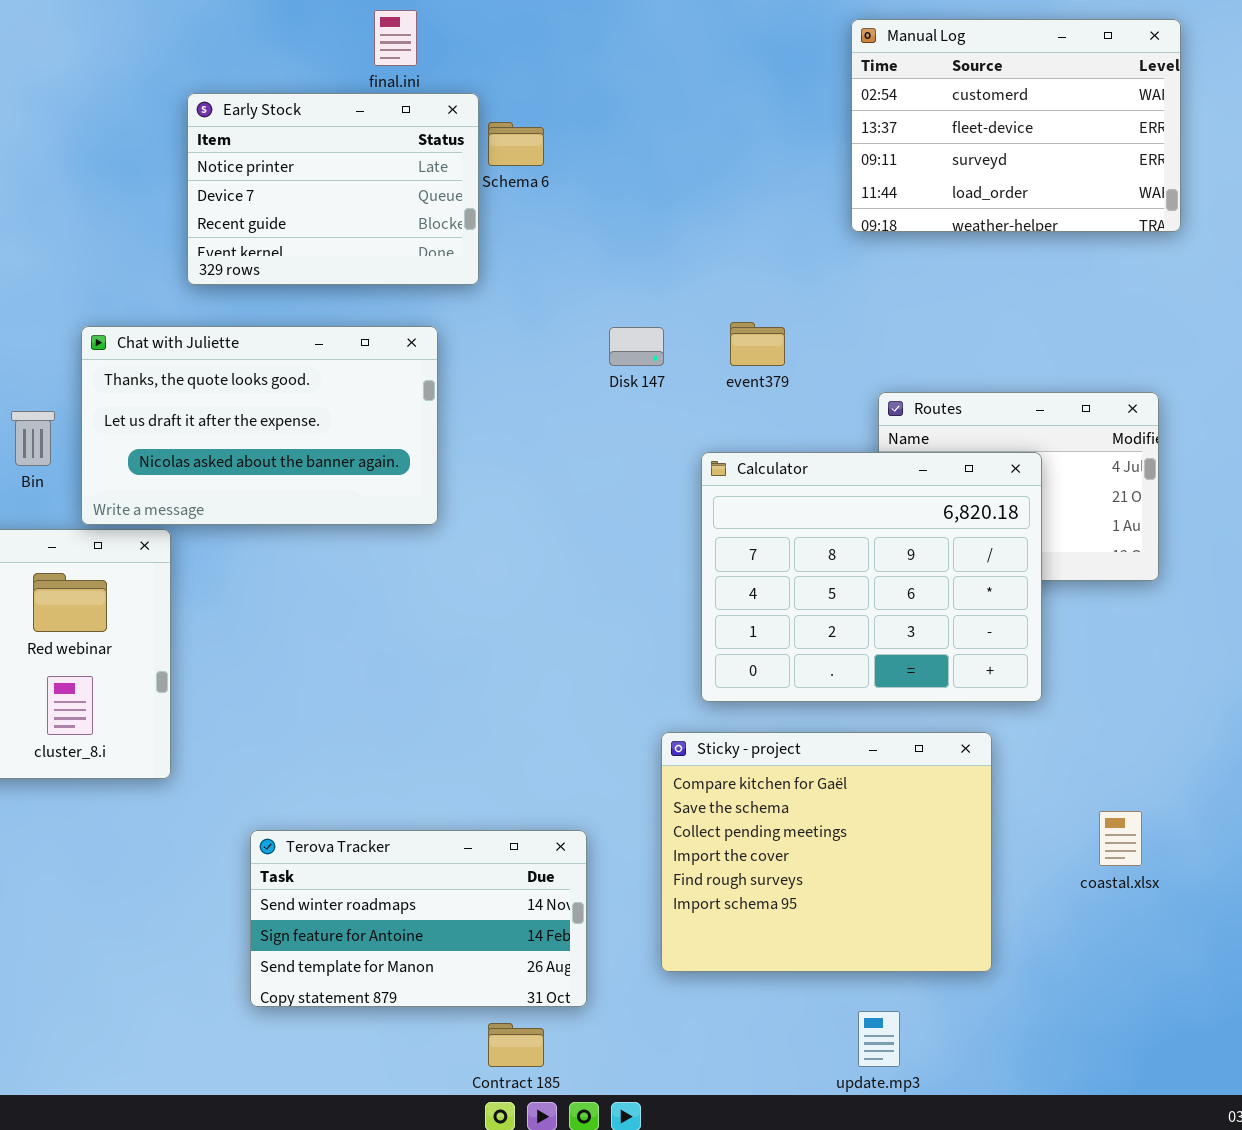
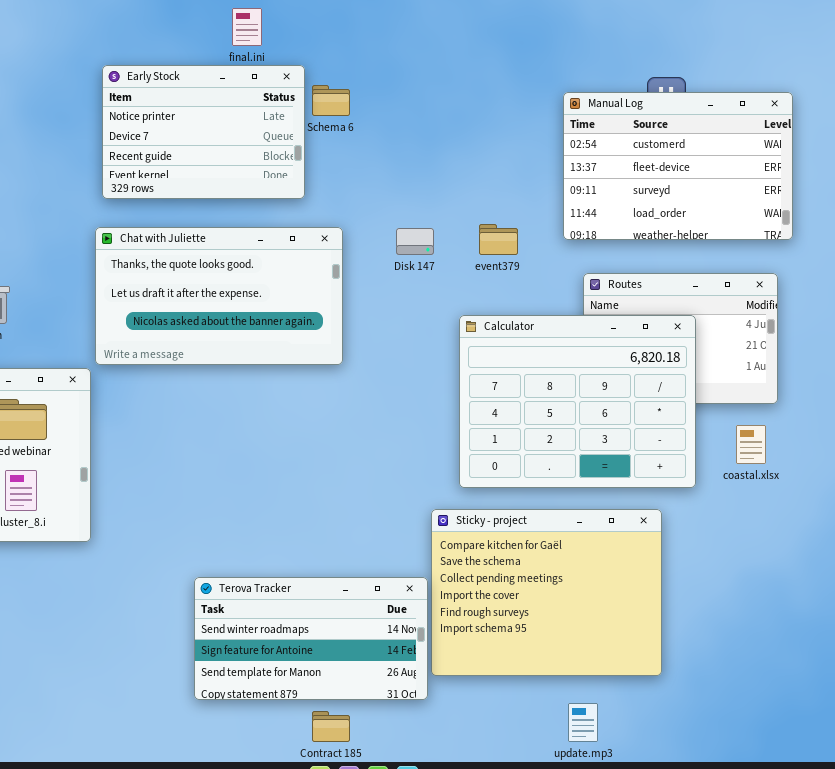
Manual Log: [851,19,1181,232] -> [563,92,793,240], moved
Chat with Juliette: [81,326,438,525] -> [95,227,343,365], moved
coastal.xlsx: [1099,811,1142,866] -> [736,425,766,464], moved
Terova Tracker: [250,830,587,1007] -> [194,577,428,700], moved

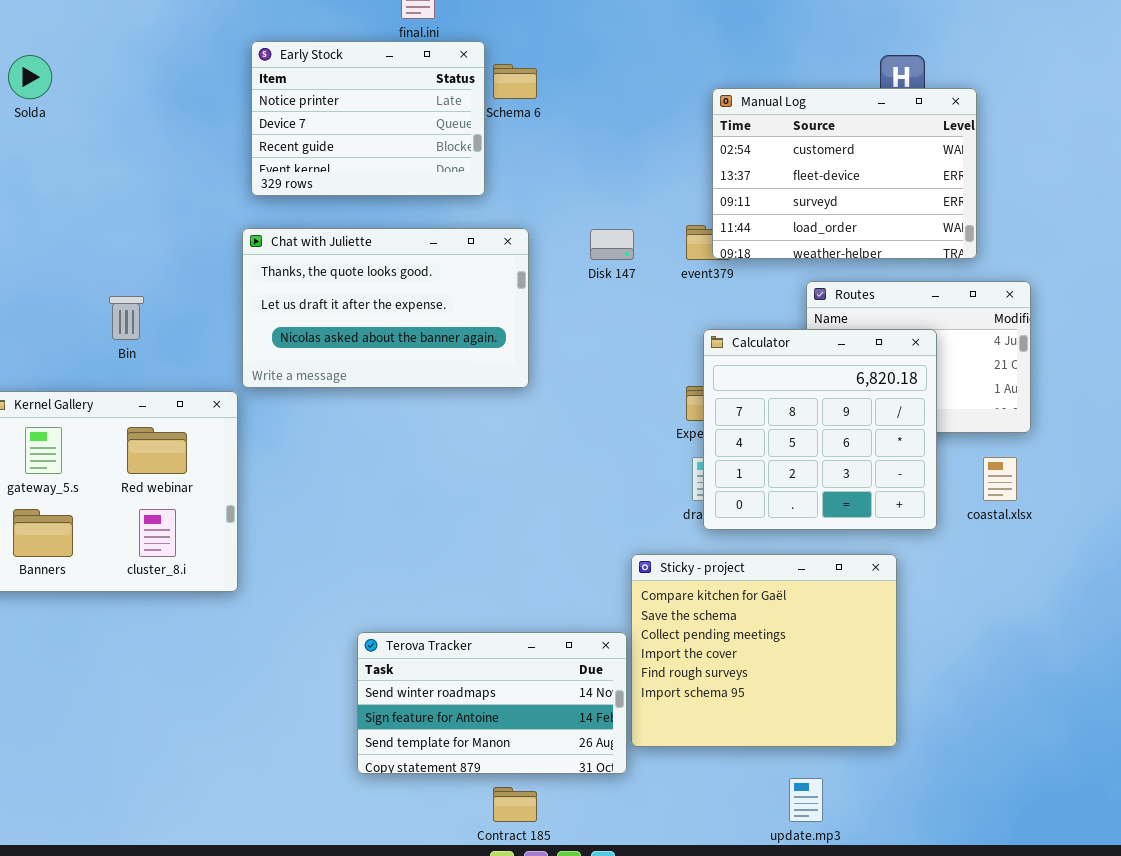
Manual Log: [563,92,793,240] -> [712,88,977,259], moved
Calculator: [459,315,696,488] -> [703,329,937,530], resized

